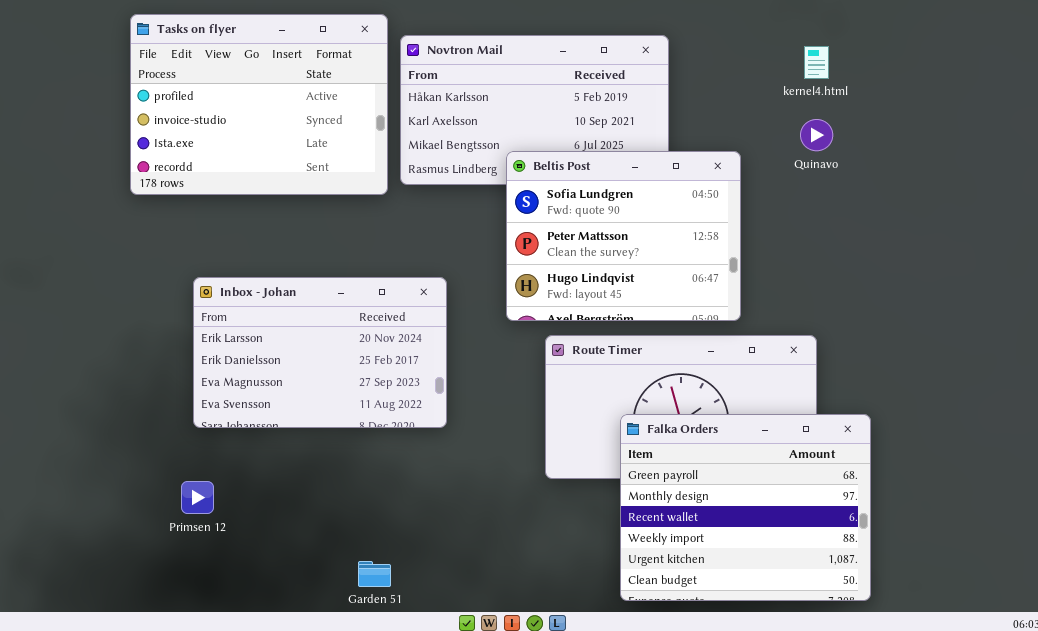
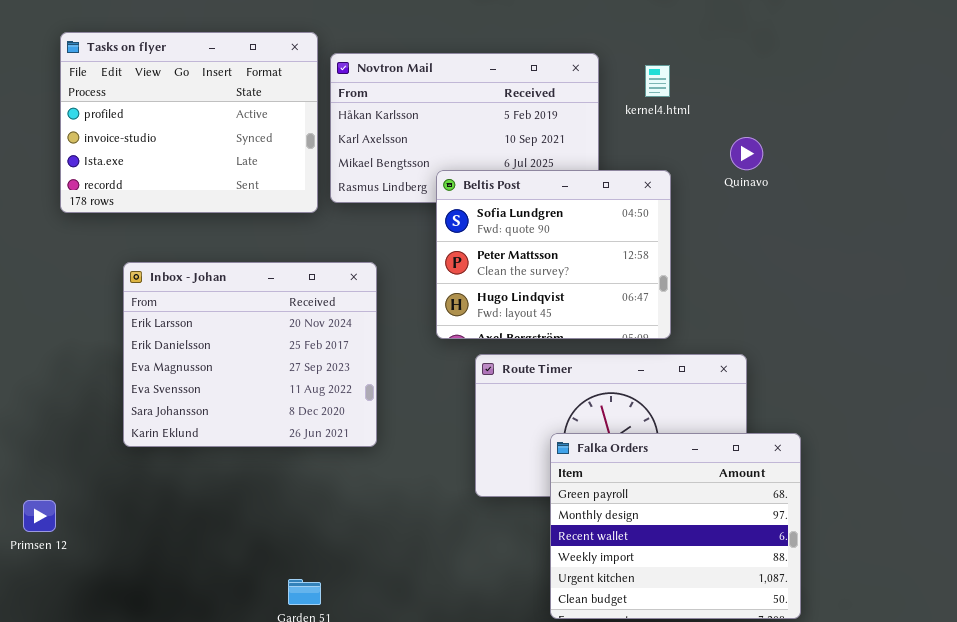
kernel4.html: [804,46,829,79] -> [645,65,670,97], moved
Inbox - Johan: [193,277,447,428] -> [123,262,377,447], resized
Primsen 12: [181,481,214,514] -> [23,500,56,532], moved

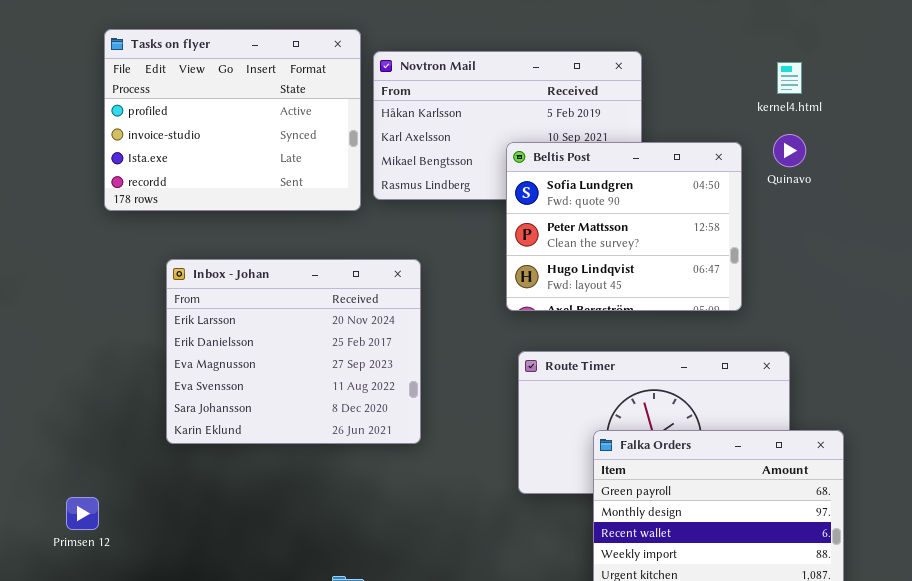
kernel4.html: [645,65,670,97] -> [777,62,802,94], moved
Beltis Post: [436,170,671,339] -> [506,142,742,311], moved

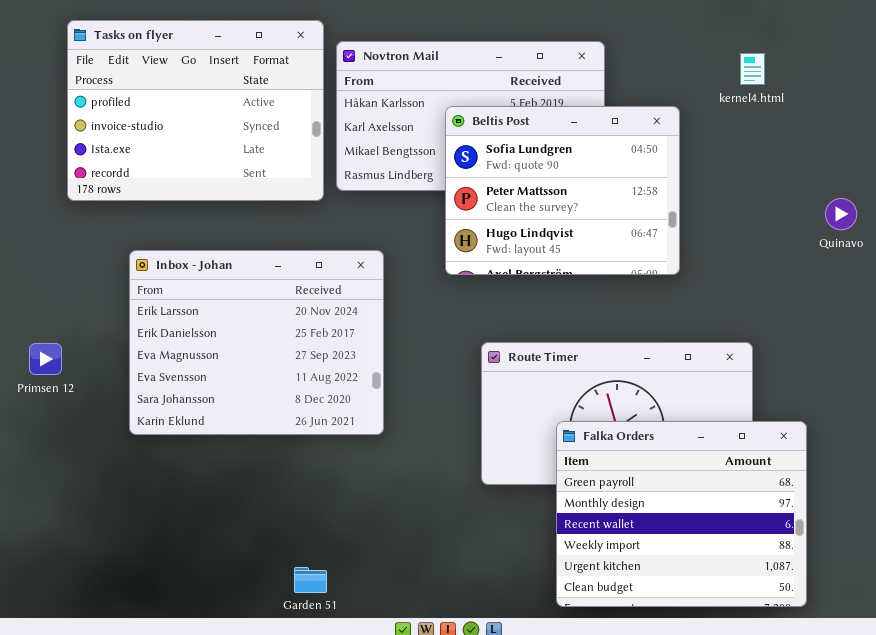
Quinavo: [773,134,806,167] -> [825,198,857,230], moved
Beltis Post: [506,142,742,311] -> [445,106,680,275], moved
Primsen 12: [66,497,99,530] -> [29,343,62,375], moved

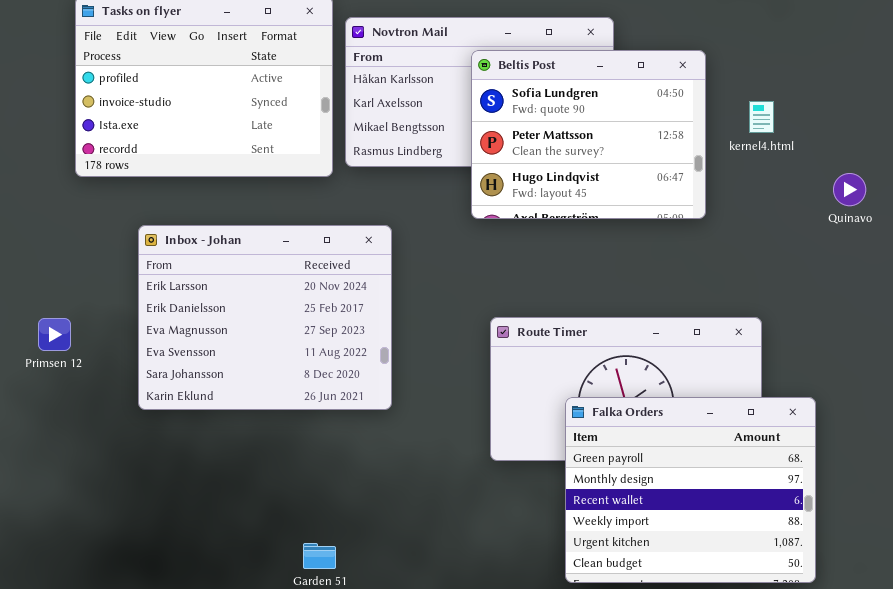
kernel4.html: [740,53,765,85] -> [749,101,774,133], moved
Beltis Post: [445,106,680,275] -> [471,50,706,219], moved

